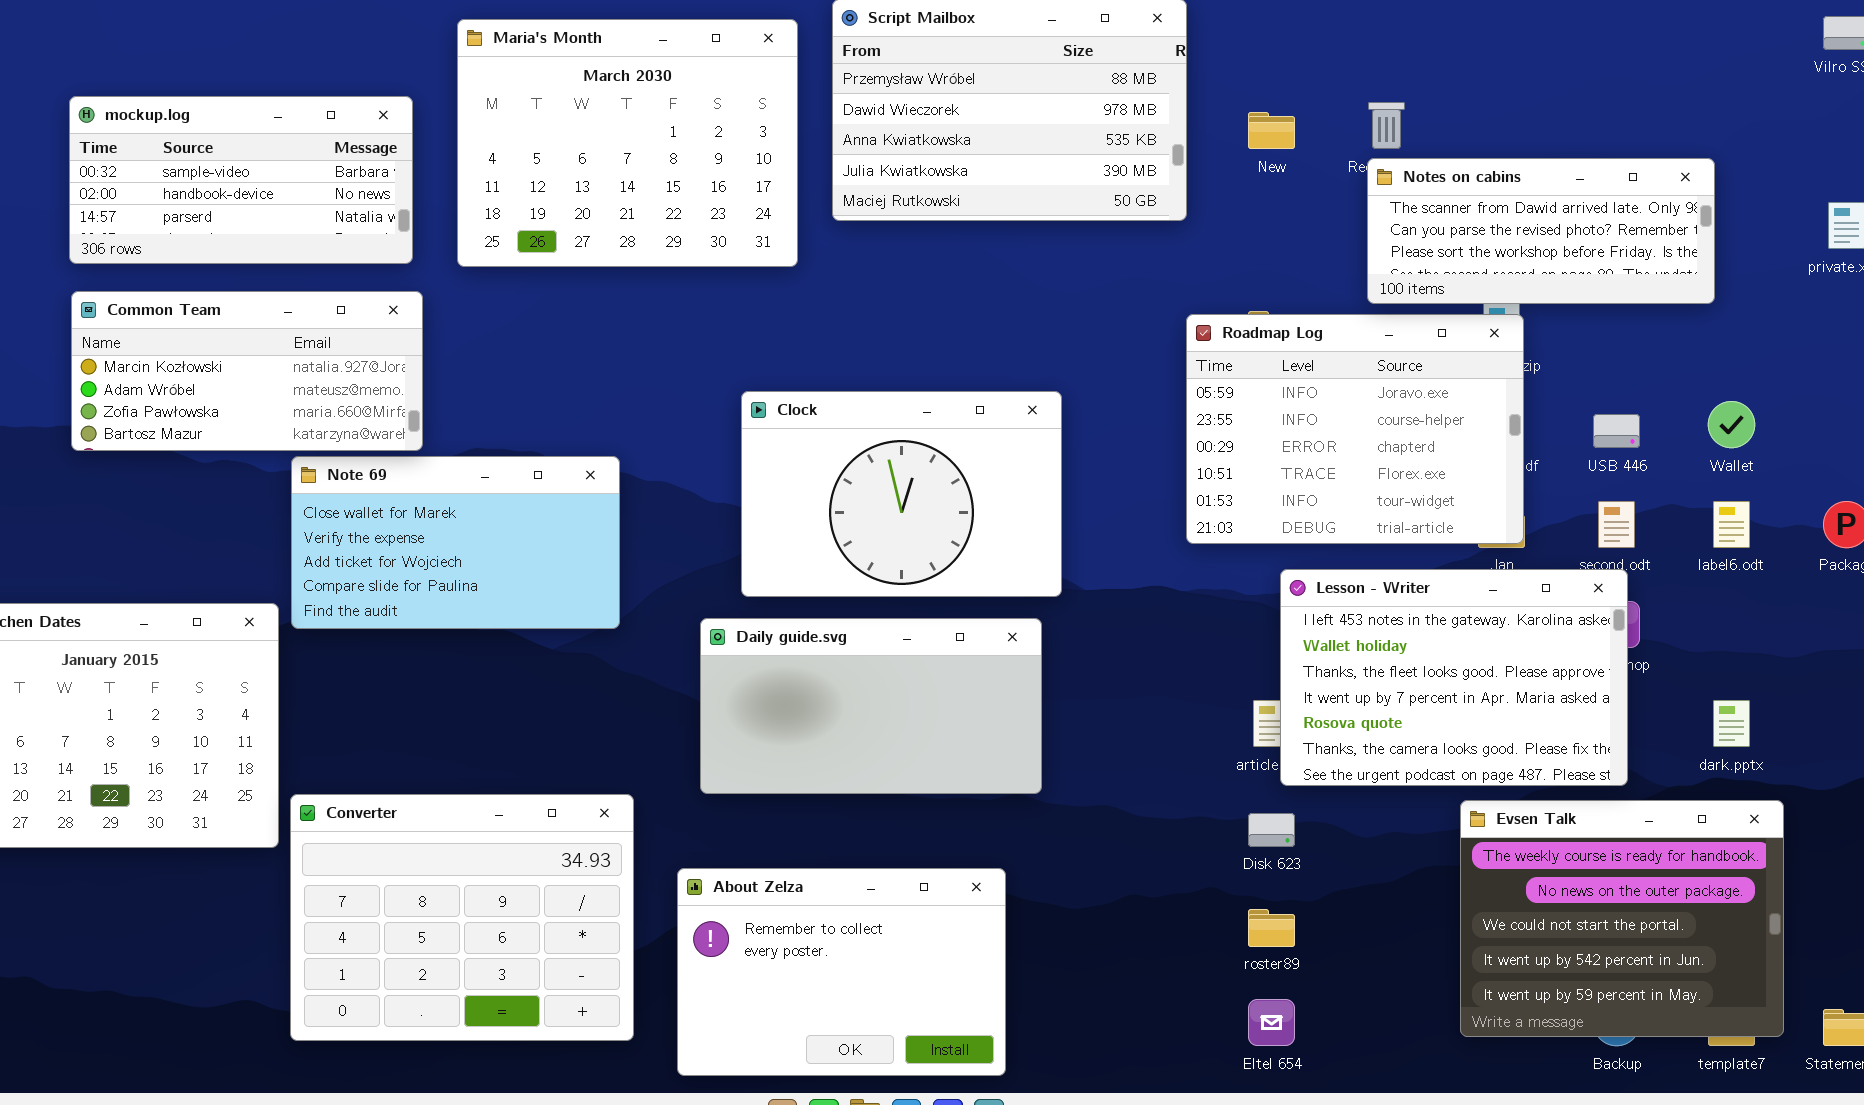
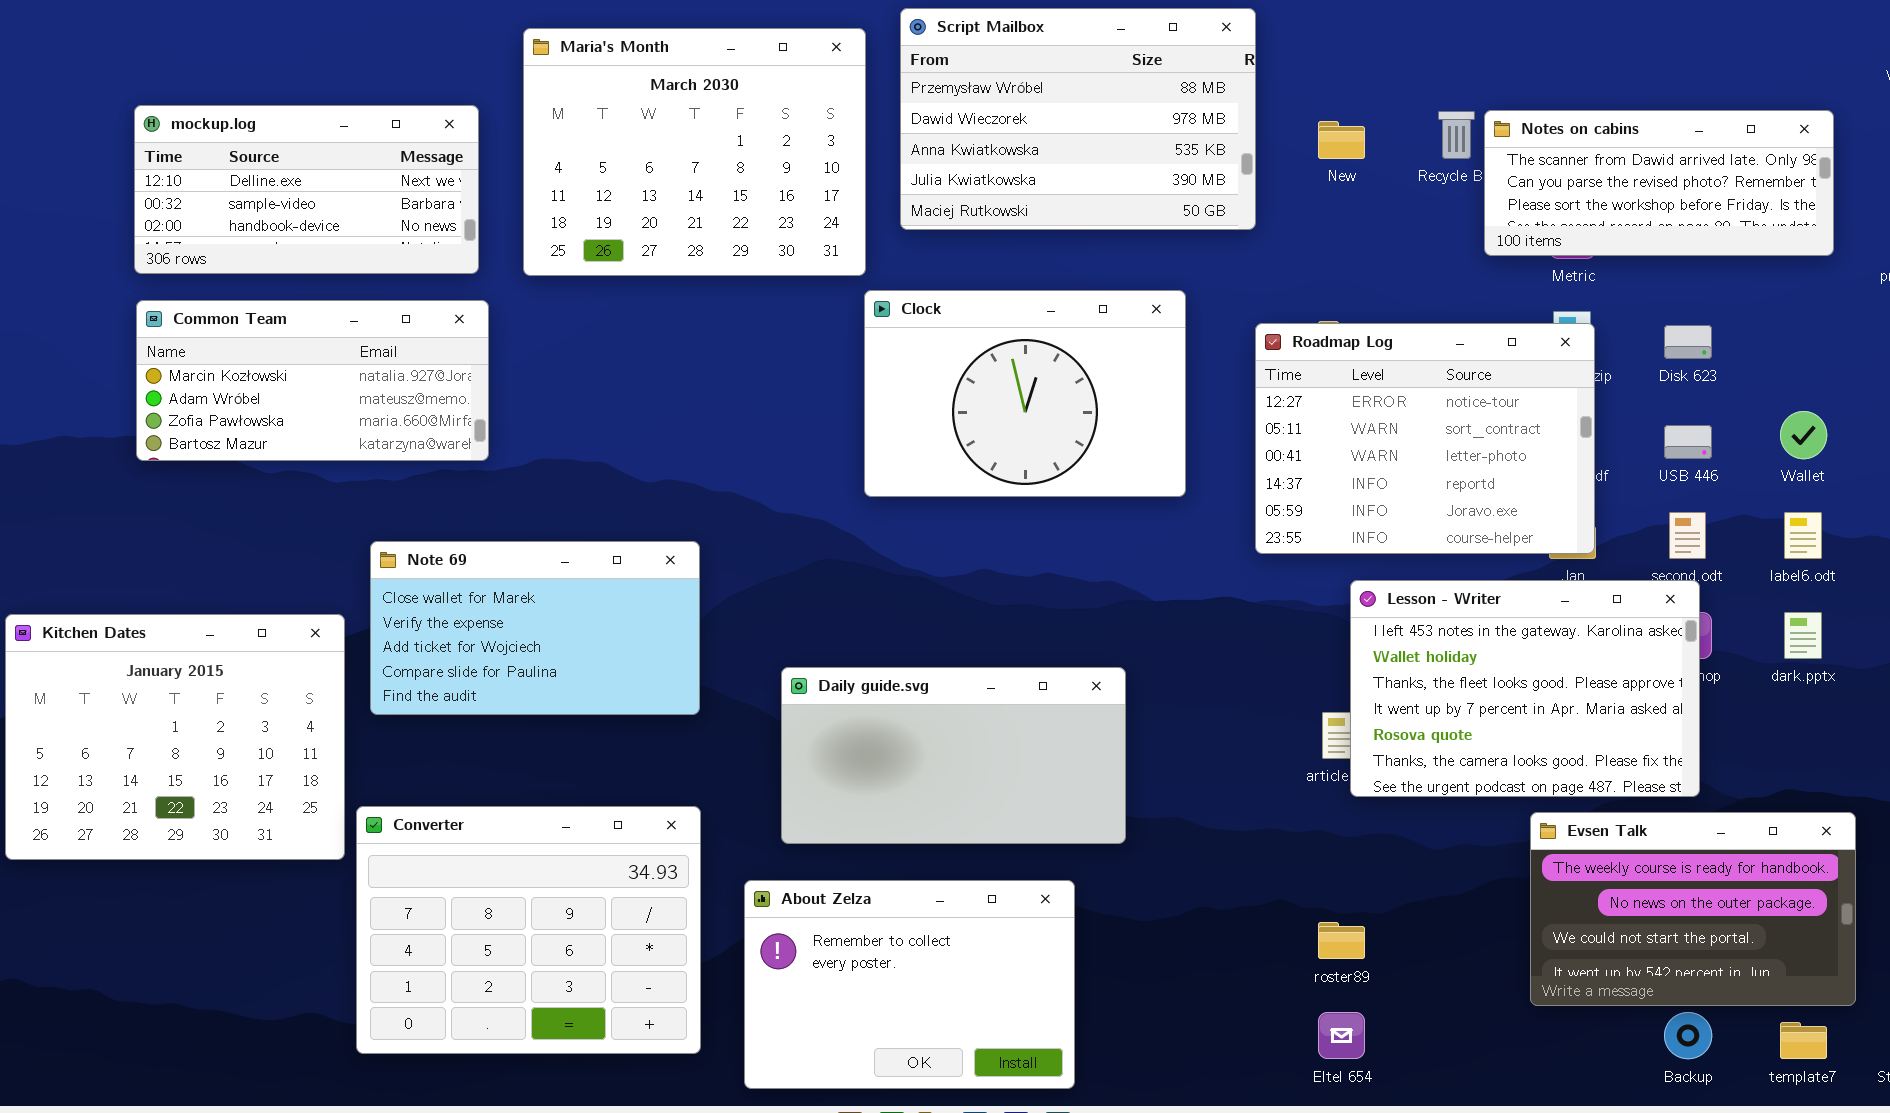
mockup.log: [69,96,413,264] -> [134,105,479,274], scrolled up 1 row
Notes on cabins: [1367,158,1715,304] -> [1484,110,1834,256], moved
Roadmap Log: [1186,314,1524,544] -> [1255,323,1595,554], scrolled up 4 rows
Clock: [741,391,1062,597] -> [864,290,1186,497], moved
Note 69: [291,456,620,629] -> [370,541,700,715], moved
Daily guide.svg: [700,618,1042,794] -> [781,667,1126,844], moved
dark.pptx: [1713,700,1750,747] -> [1784,612,1822,659], moved
Evsen Talk: [1460,800,1784,1037] -> [1530,812,1856,1006], resized
Disk 623: [1248,813,1295,847] -> [1664,325,1712,359], moved

